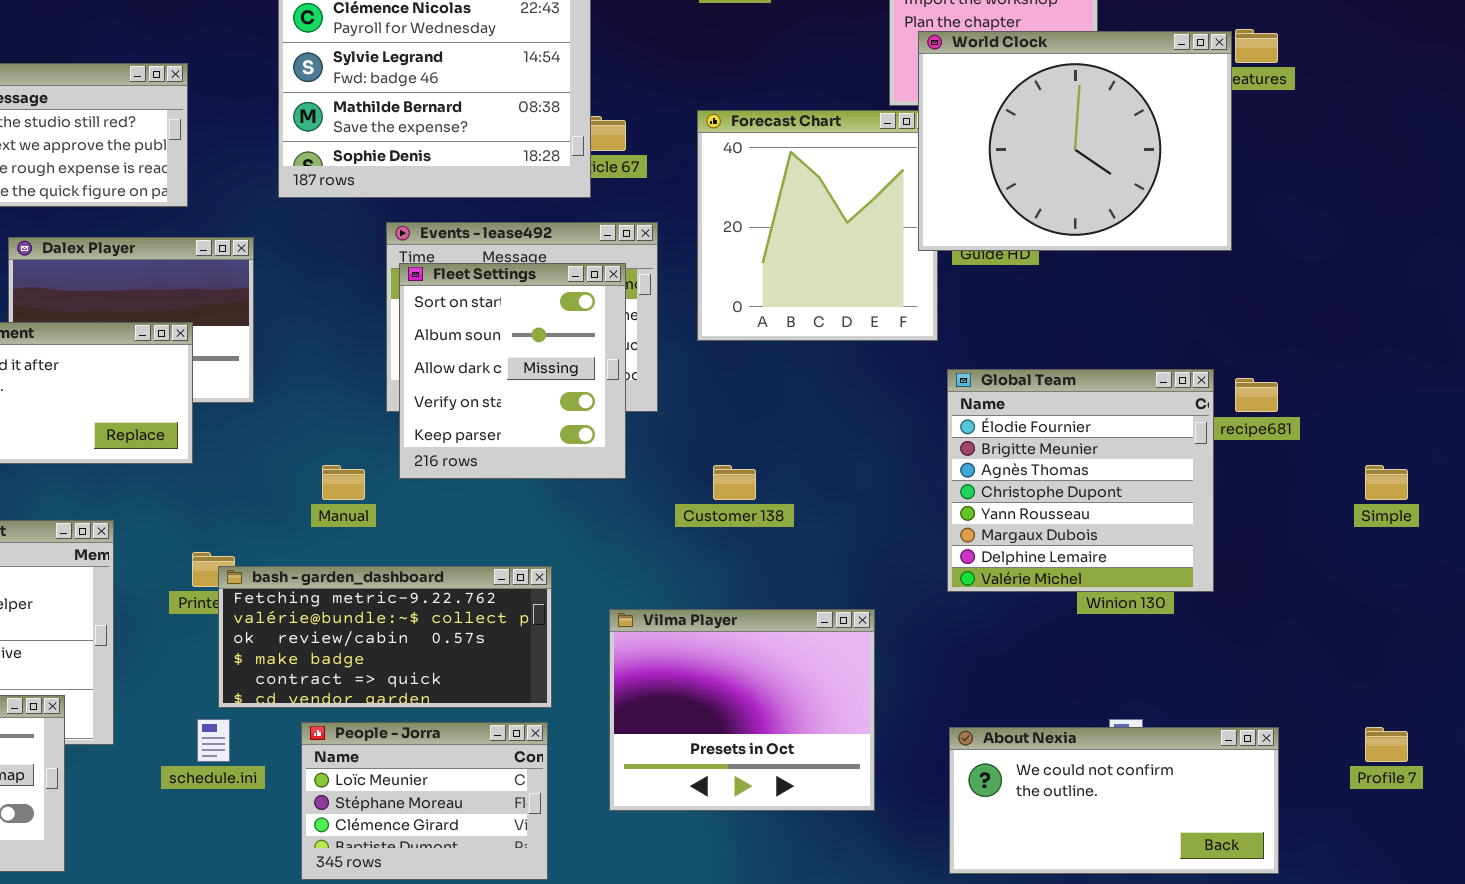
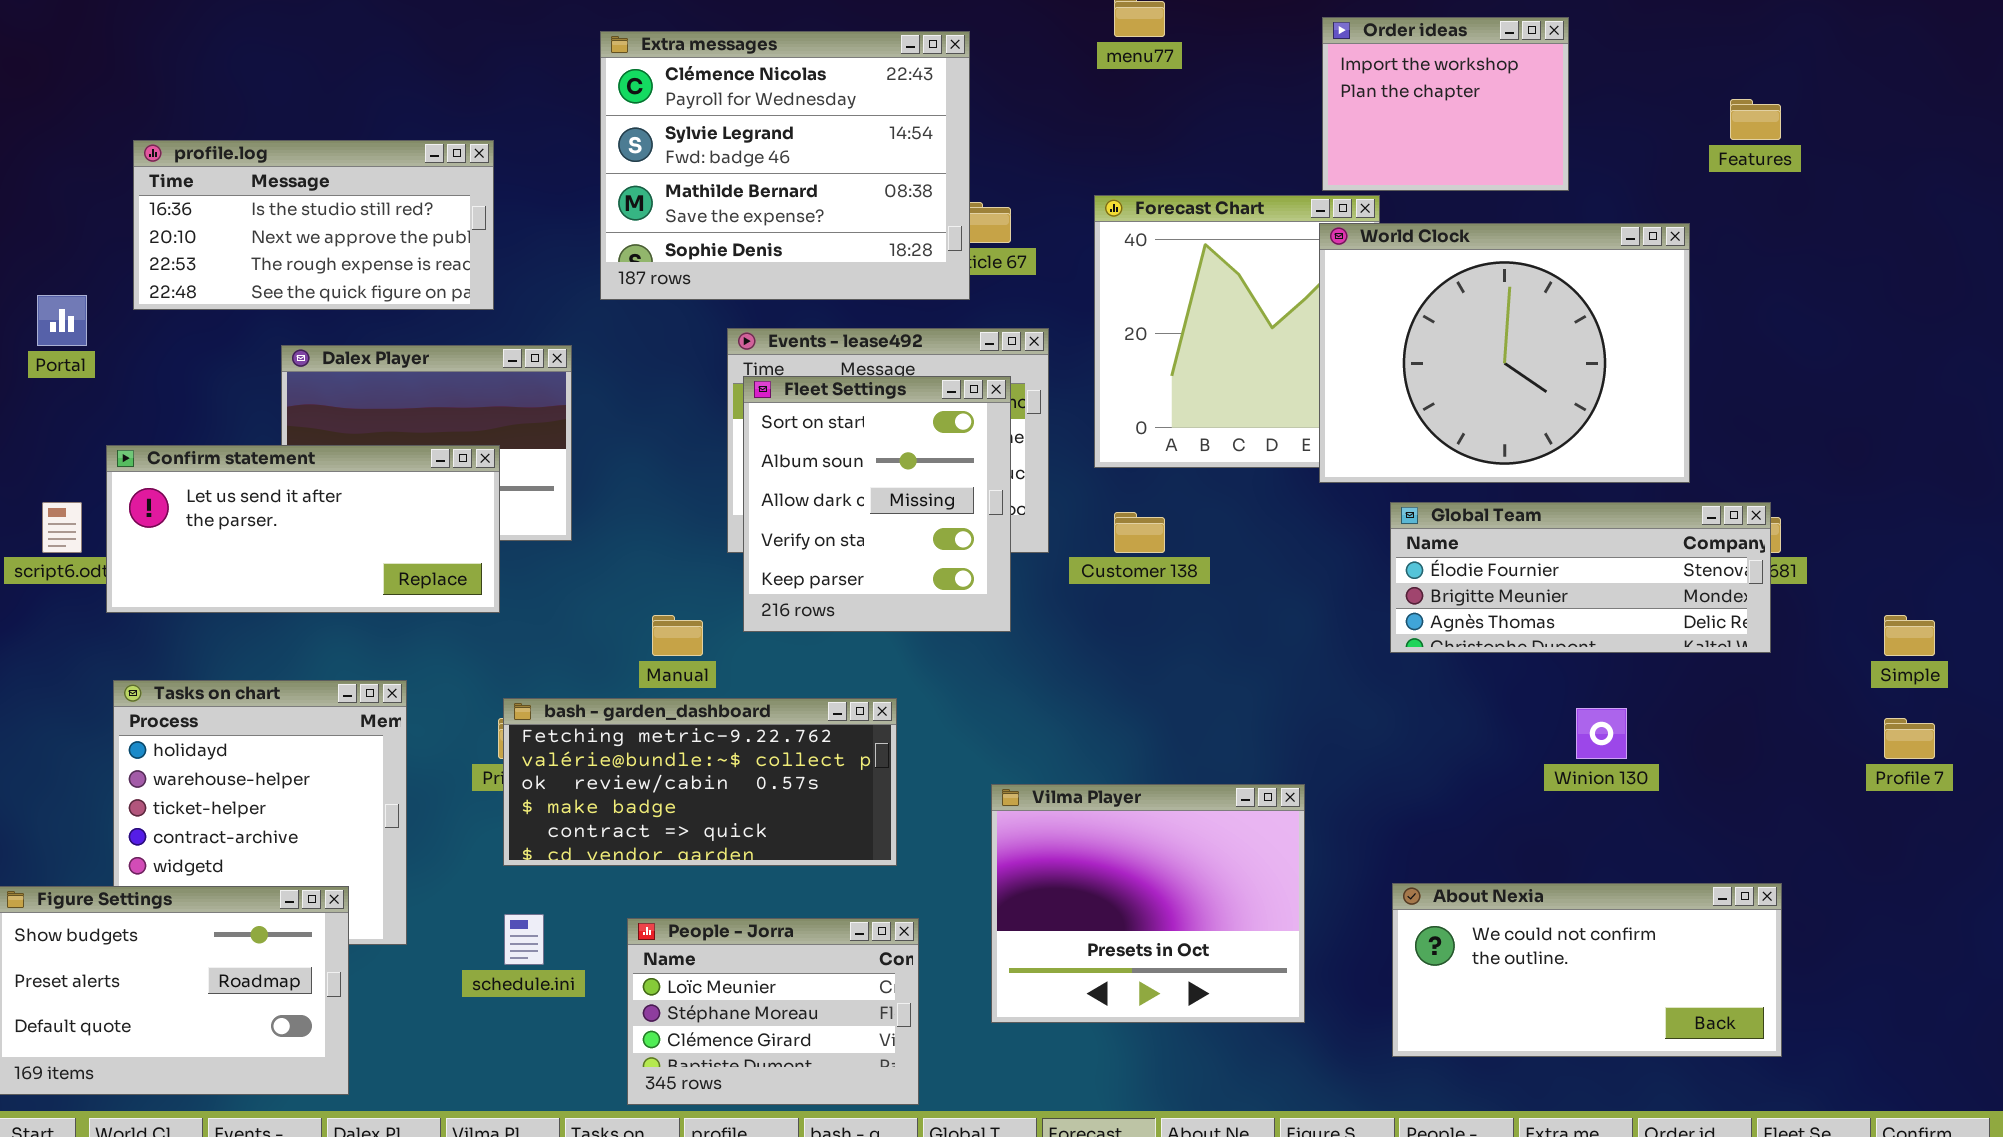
World Clock: [918,31,1232,251] -> [1319,223,1690,483], moved
Global Team: [947,369,1214,592] -> [1390,502,1771,653], resized
Customer 138: [713,465,756,500] -> [1114,512,1165,553], moved
bash - garden_dashboard: [218,566,552,708] -> [503,698,897,866], moved
About Nexia: [949,727,1279,874] -> [1392,883,1782,1057], moved
Profile 7: [1365,727,1408,762] -> [1884,718,1935,759], moved

